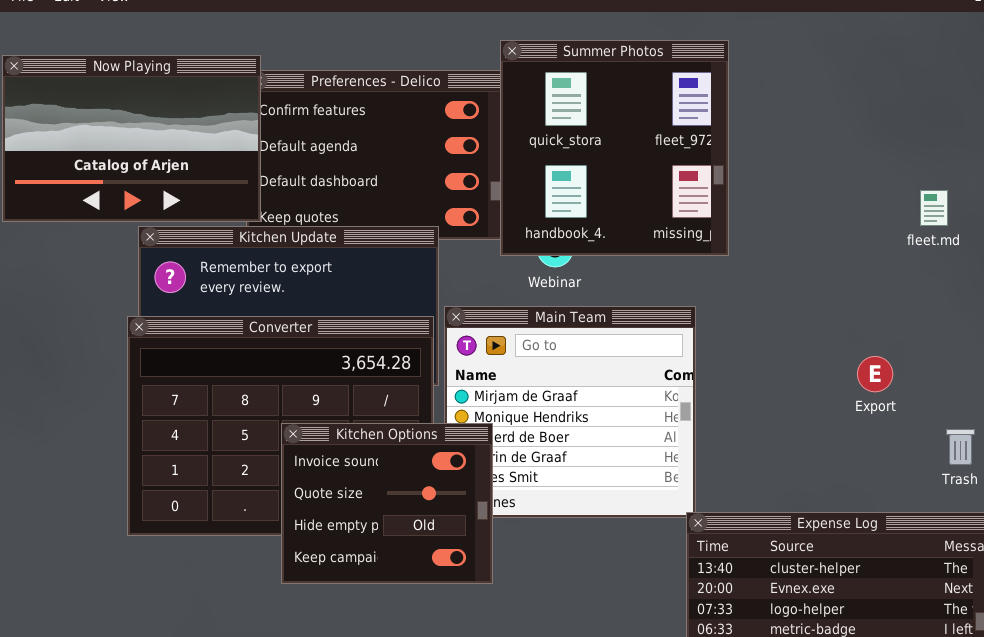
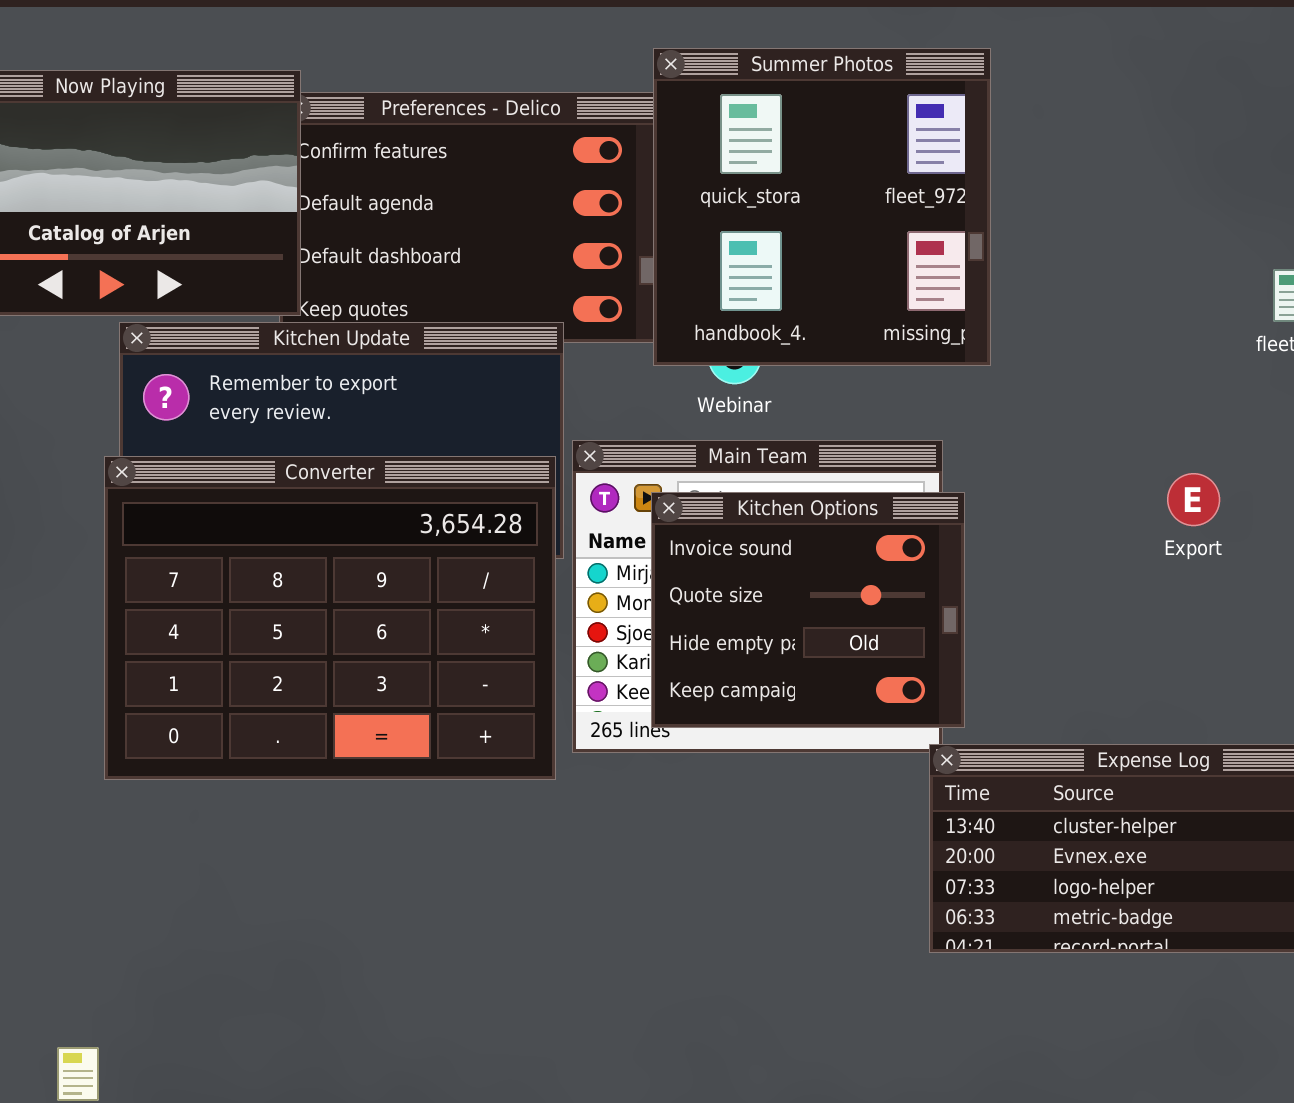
Export: [857,356,893,392] -> [1167,473,1220,526], moved
Kitchen Options: [281,423,493,584] -> [651,492,965,728], moved

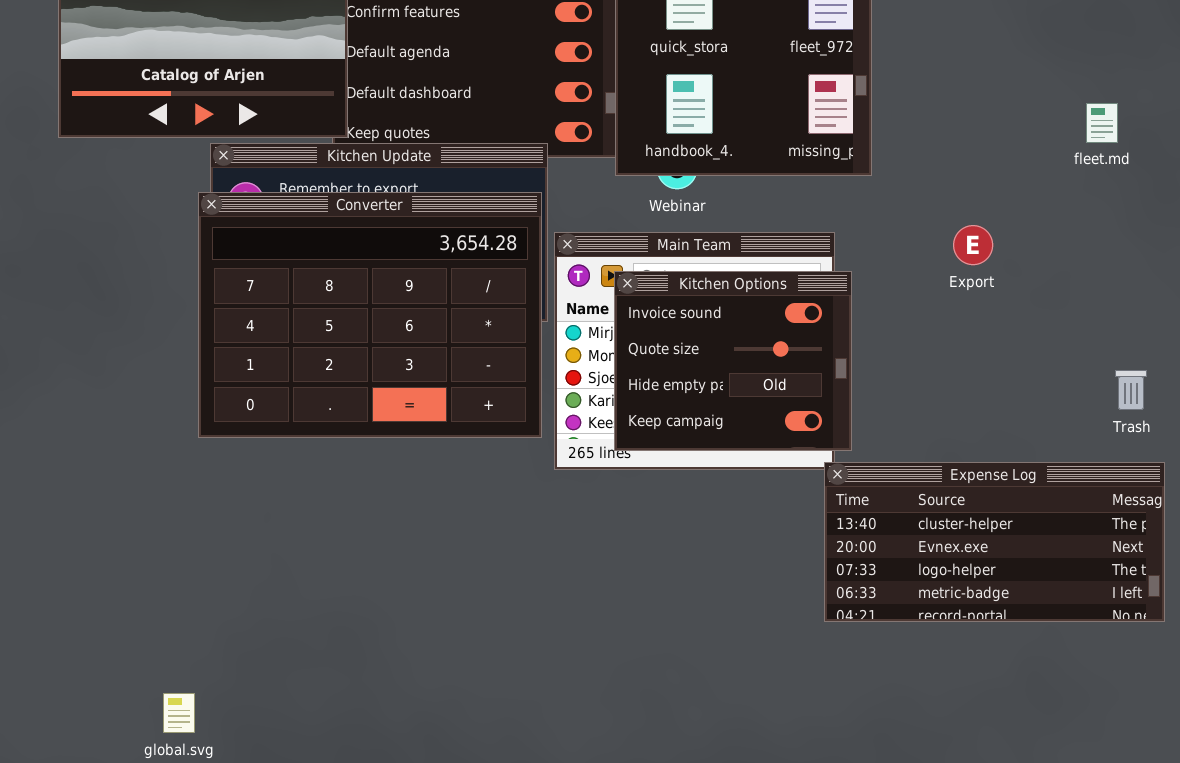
Converter: [104,456,556,780] -> [198,192,542,438], moved
Export: [1167,473,1220,526] -> [953,225,993,265], moved

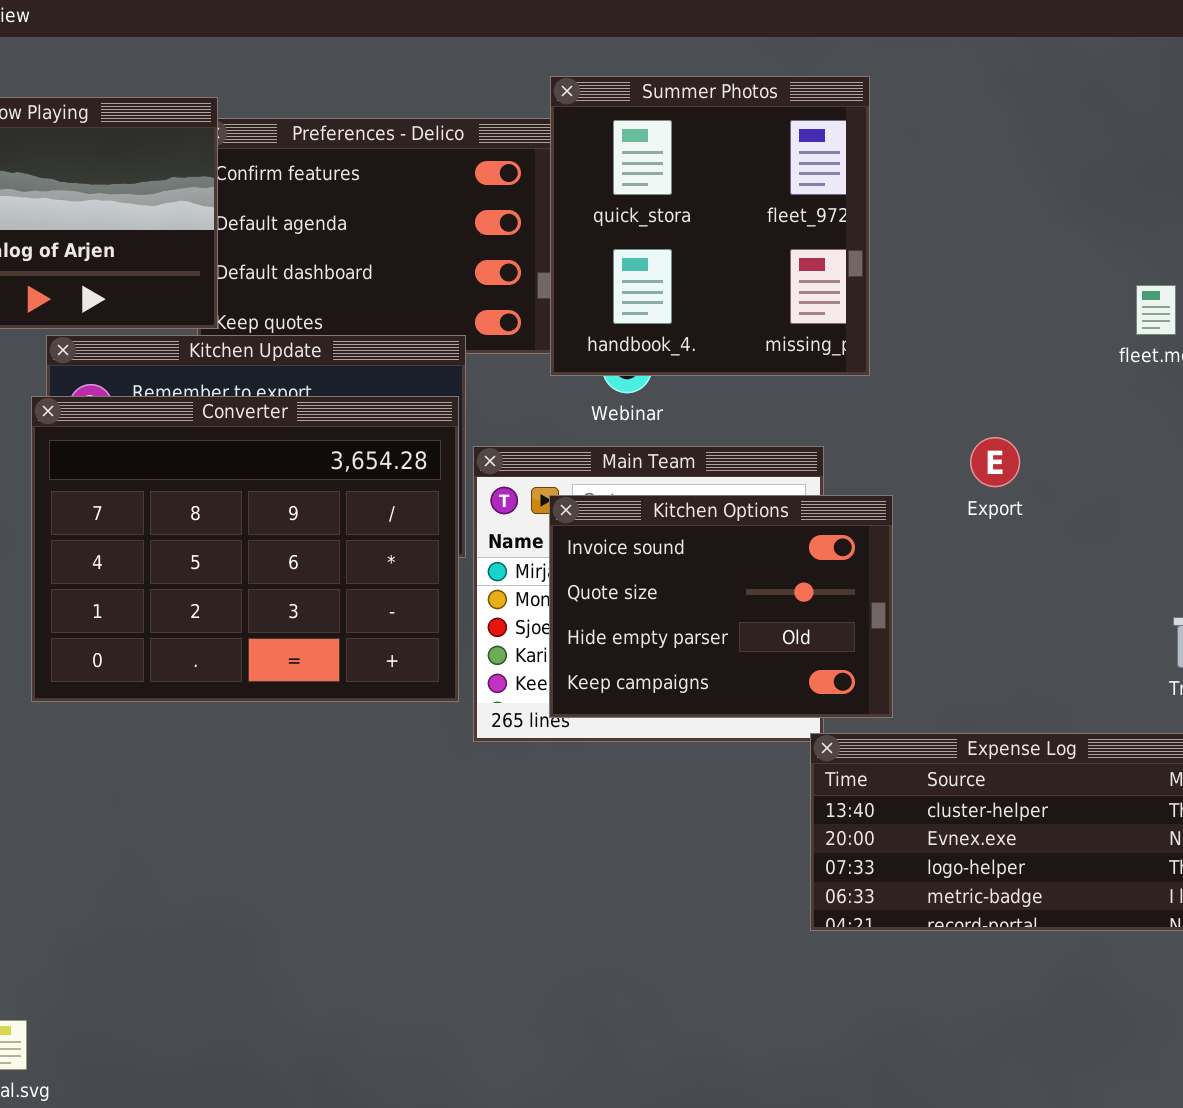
Kitchen Options: [614,271,852,451] -> [549,495,893,718], resized

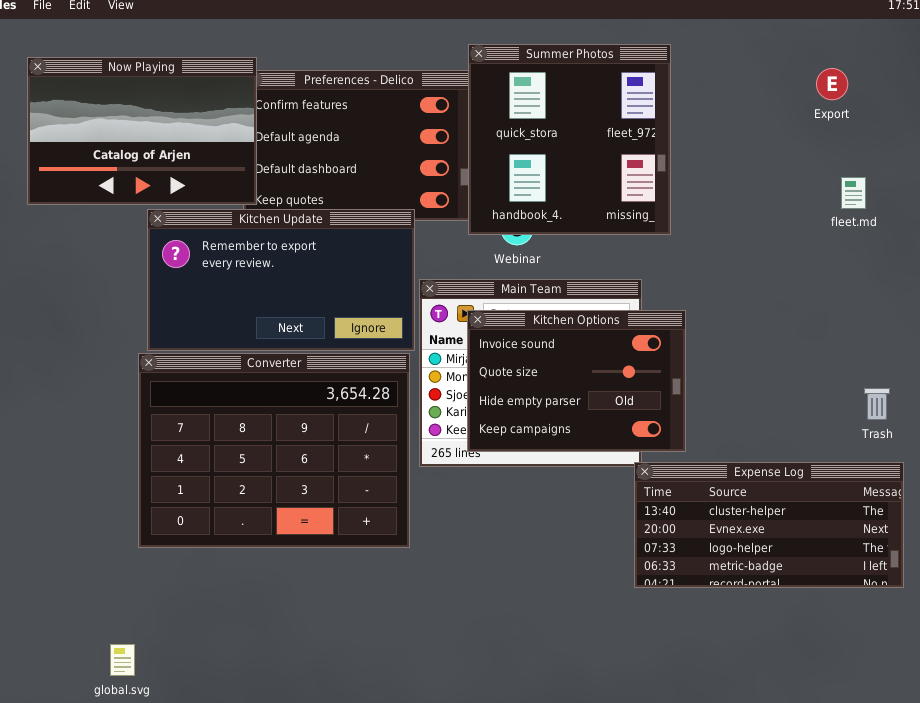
Converter: [31,396,459,702] -> [138,353,410,548], moved
Export: [970,437,1020,487] -> [816,68,848,100], moved

